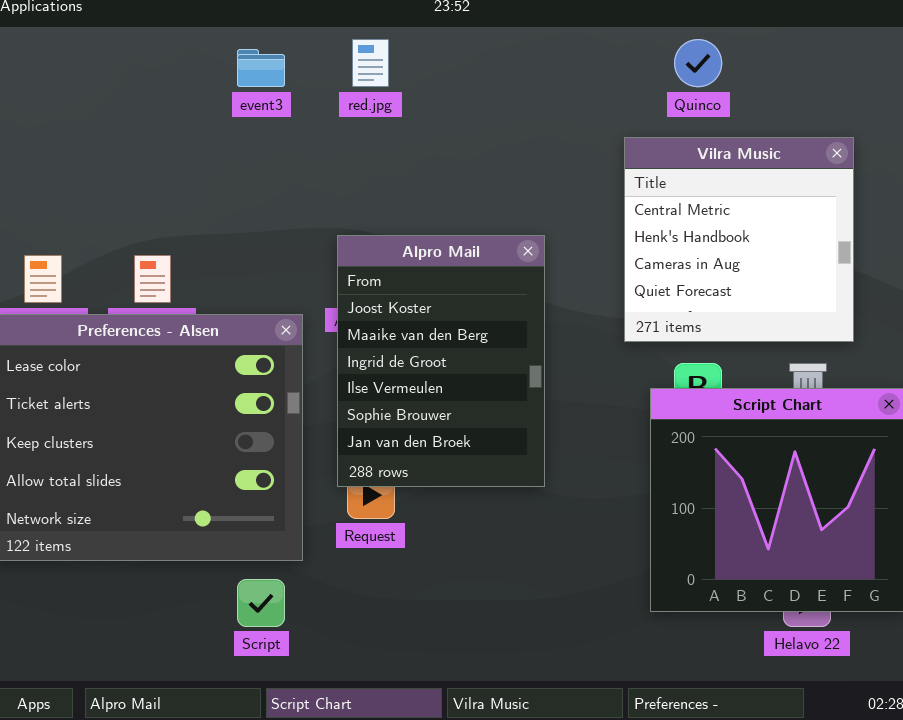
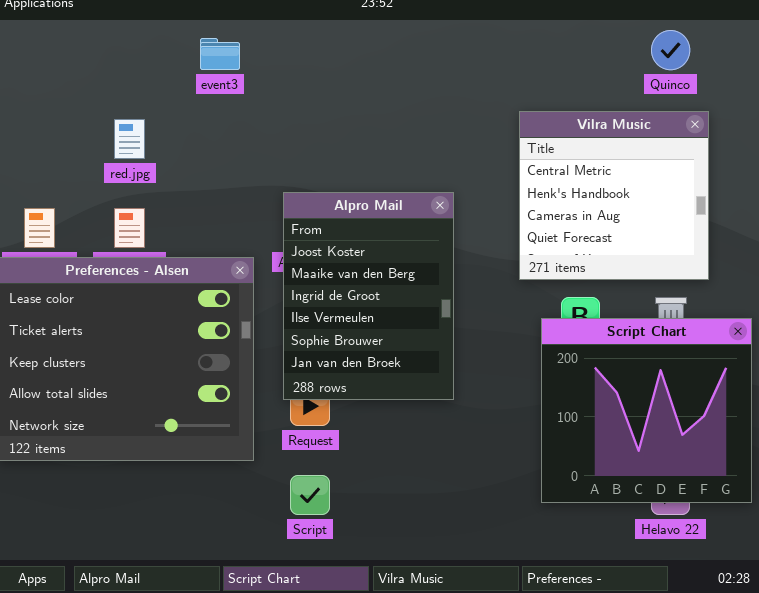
red.jpg: [352,39,389,87] -> [114,119,145,159], moved
Quinco: [674,39,722,87] -> [651,30,690,70], moved
Script: [237,579,285,627] -> [290,475,330,515], moved

